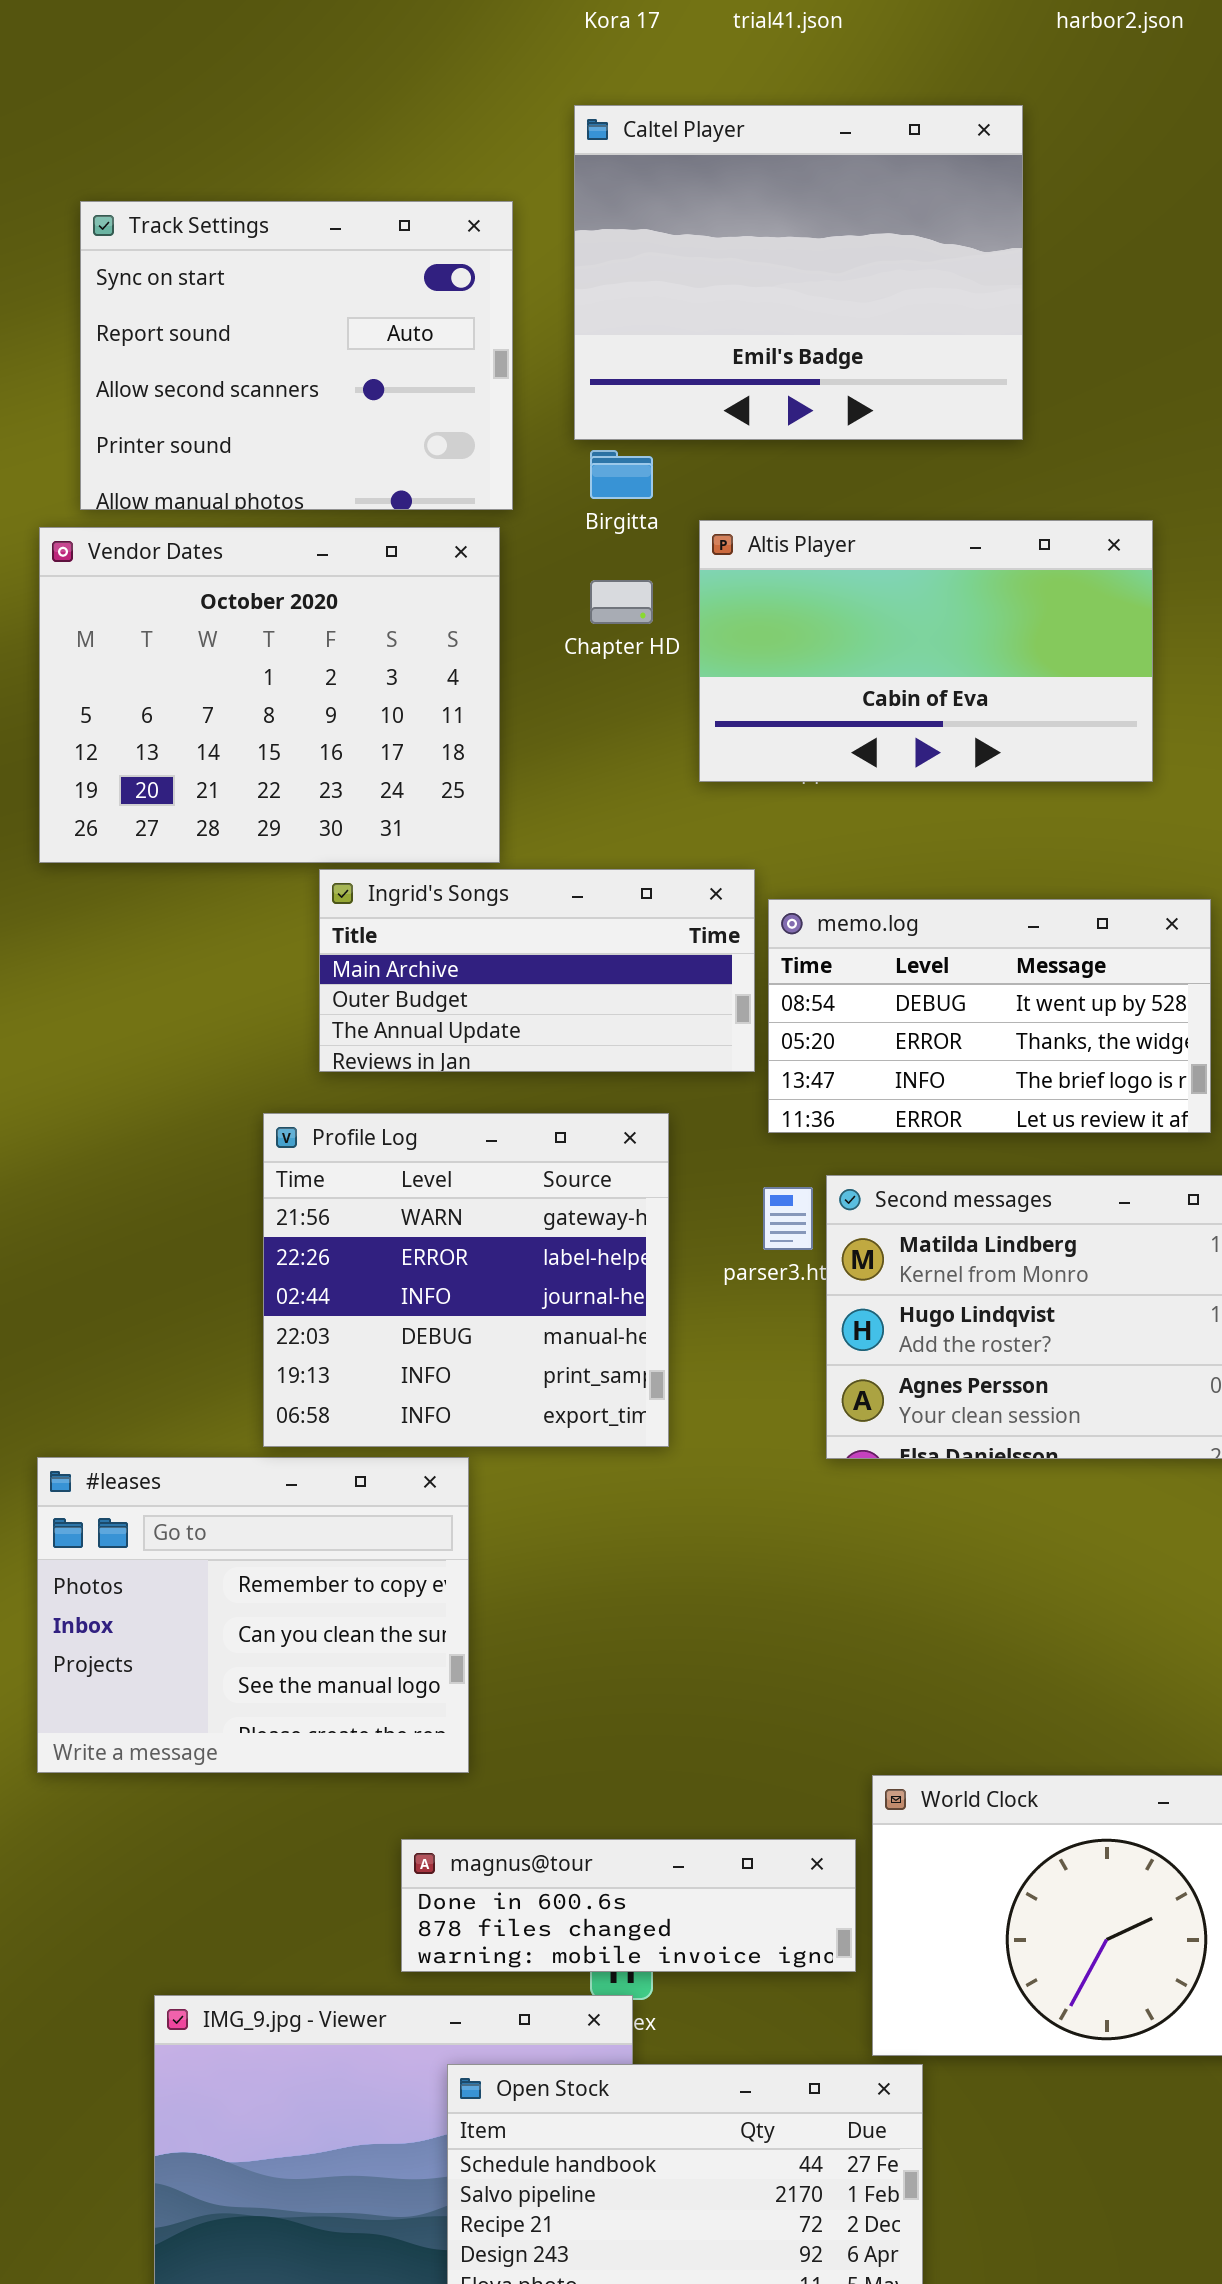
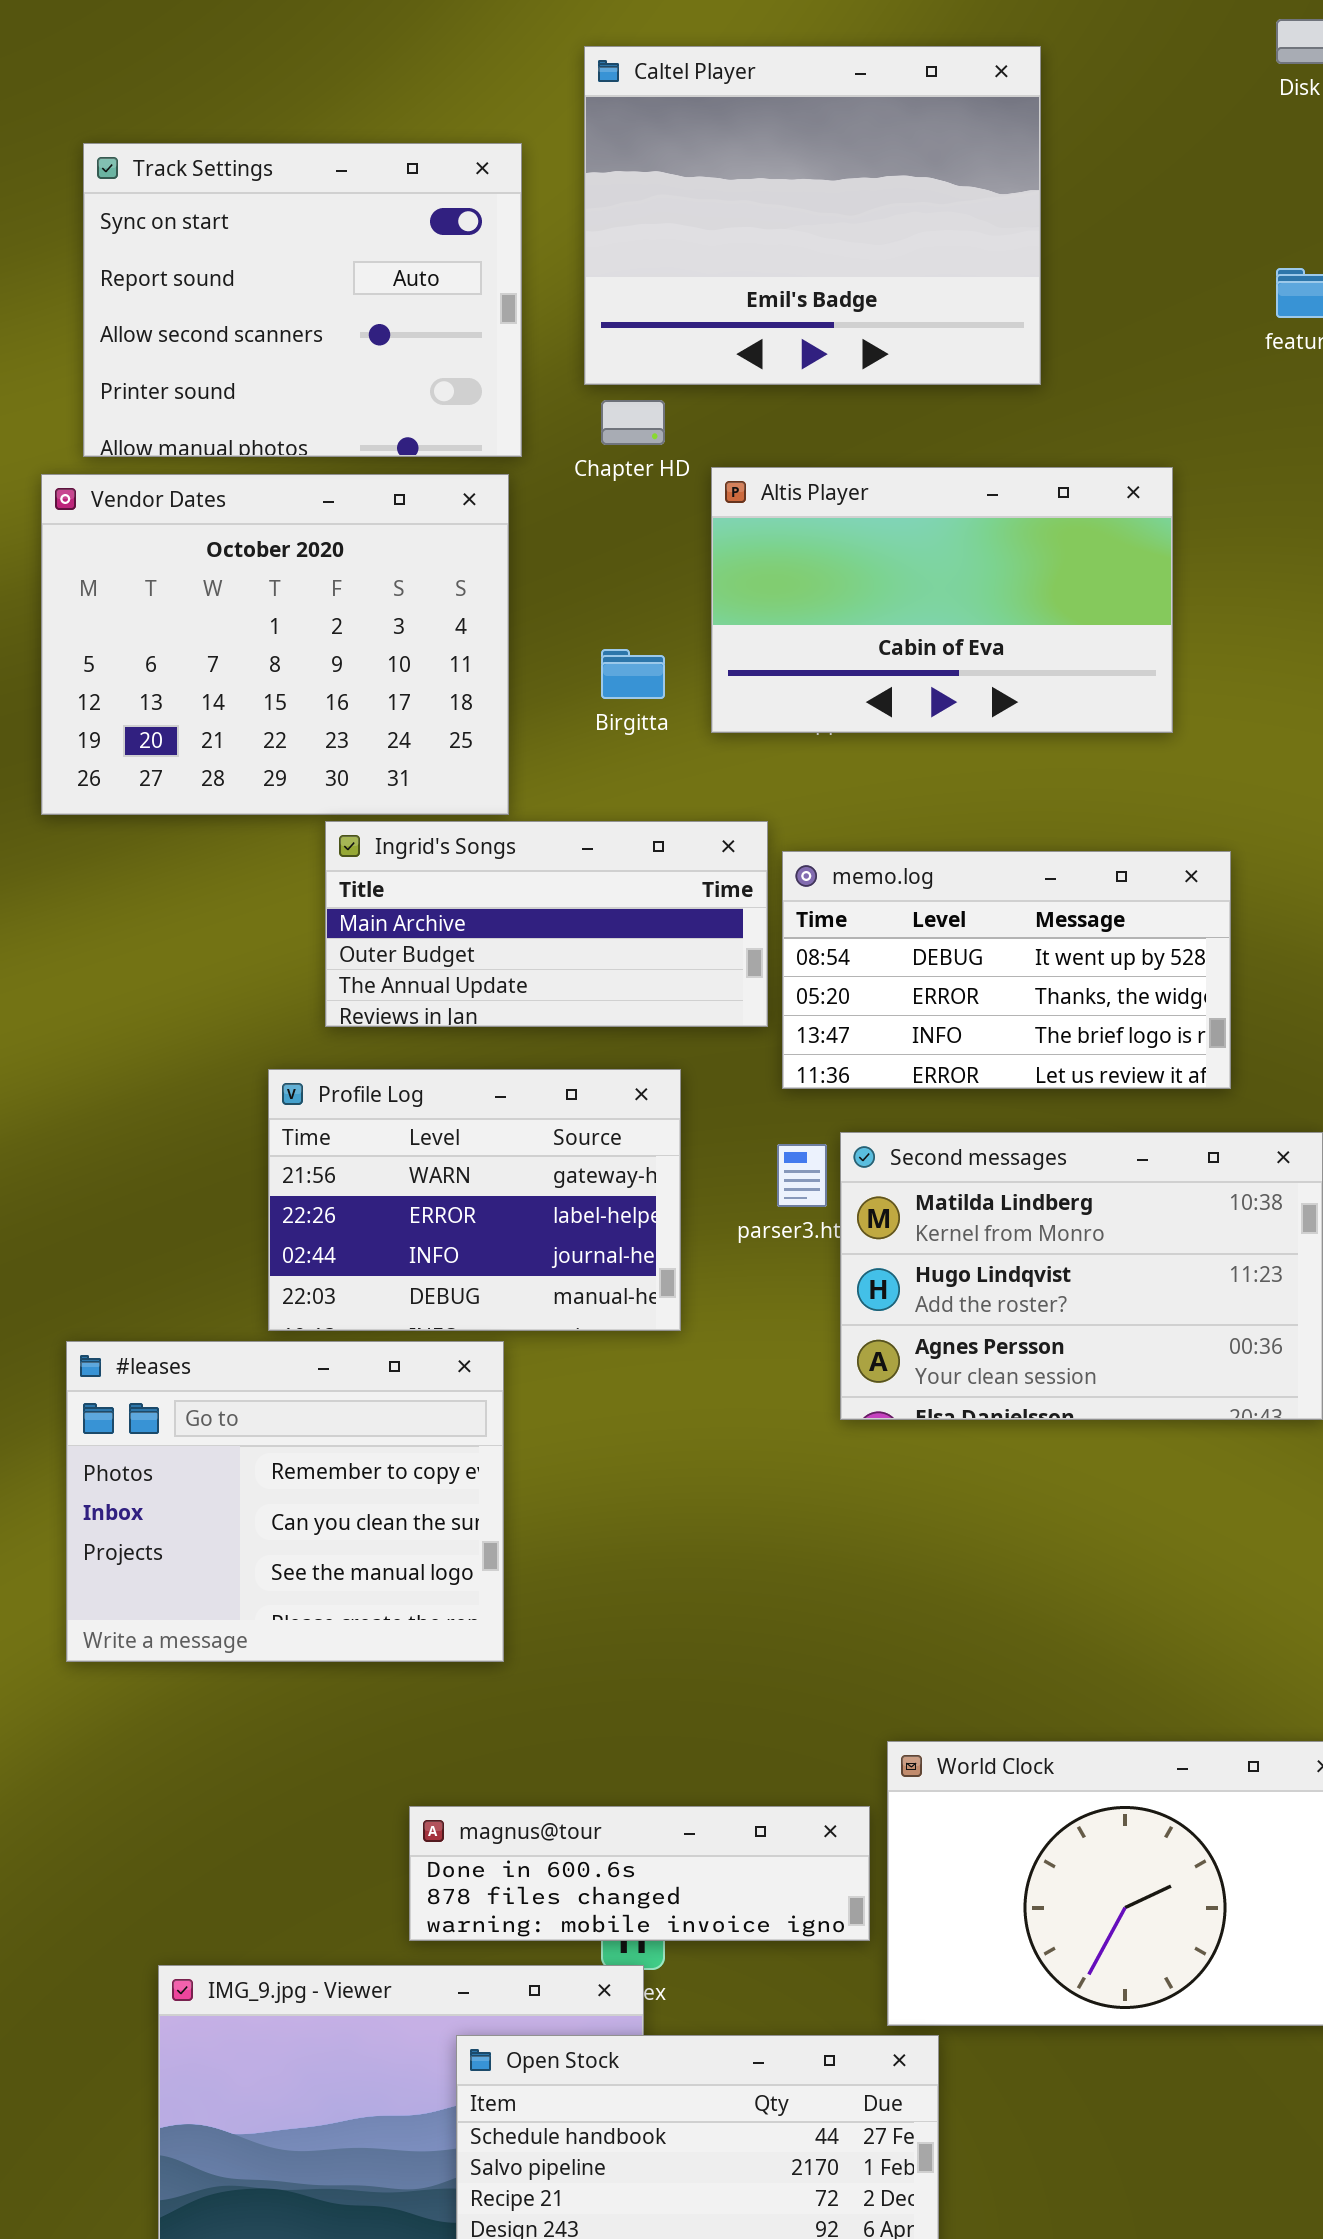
Birgitta: [590,450,653,499] -> [601,649,665,699], moved
Chapter HD: [590,580,653,624] -> [601,400,665,445], moved
Profile Log: [263,1113,669,1447] -> [268,1069,681,1331], resized
#leases: [37,1457,469,1773] -> [66,1341,504,1662], moved

